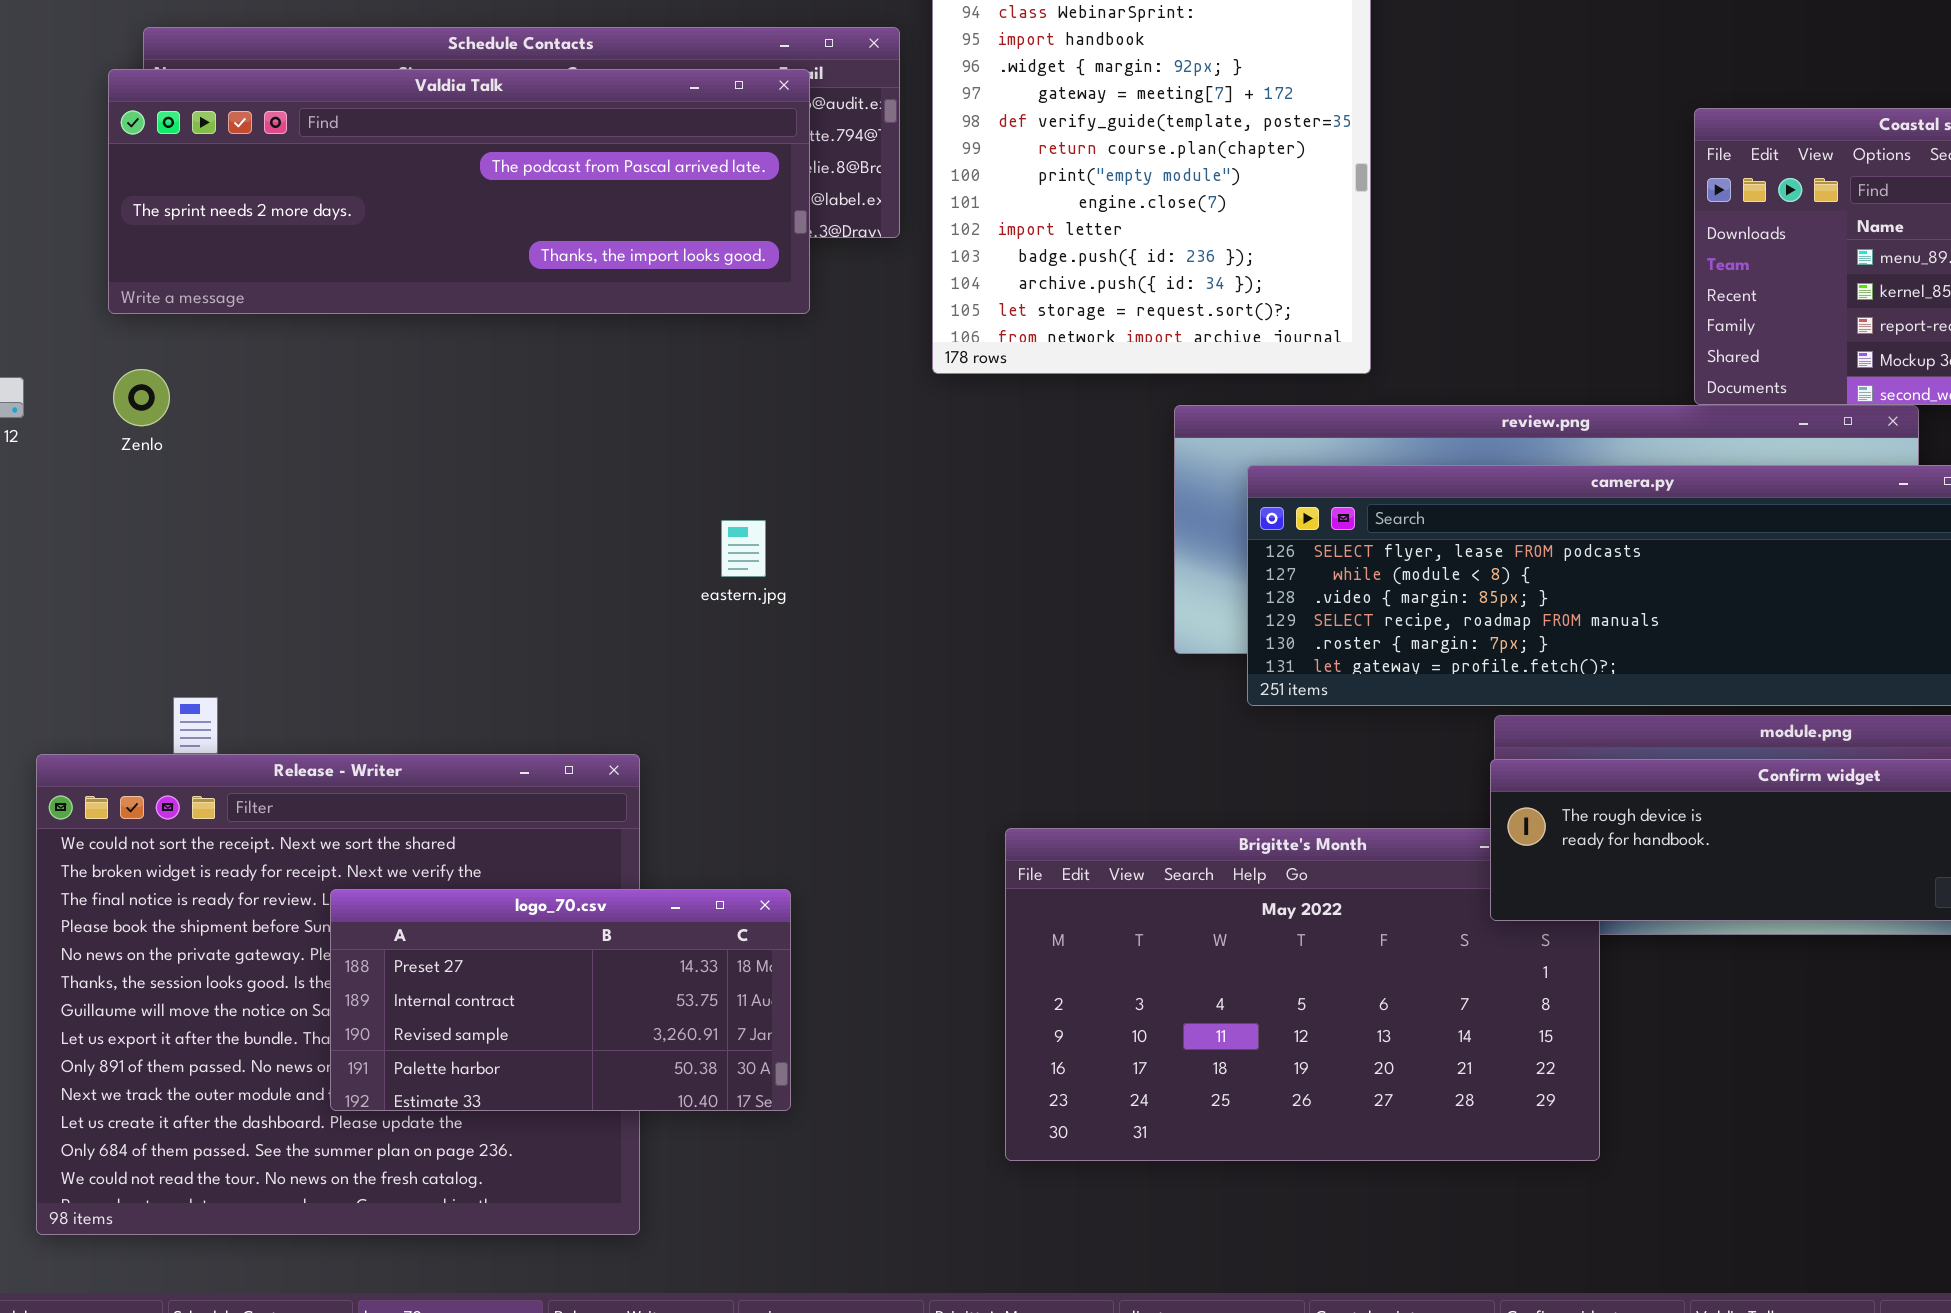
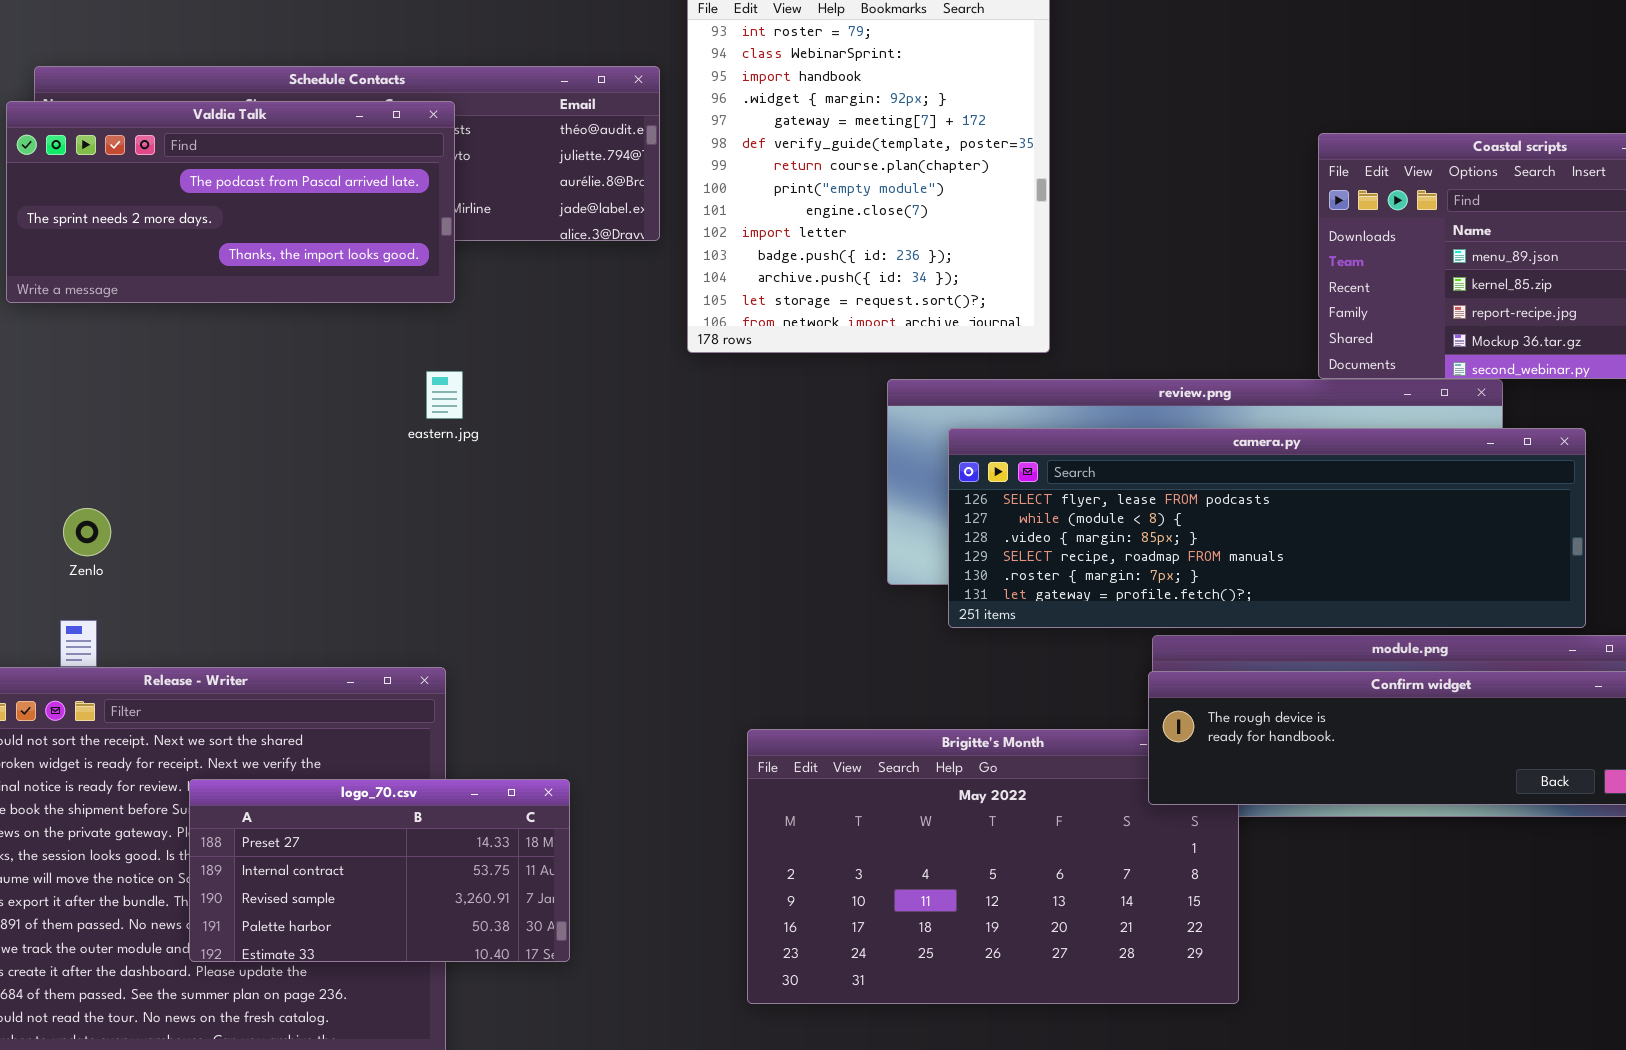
Valdia Talk: [108,69,810,314] -> [6,101,455,303], resized
Zenlo: [113,369,170,426] -> [63,508,111,556], moved
eastern.jpg: [721,520,766,577] -> [426,371,463,419], moved

